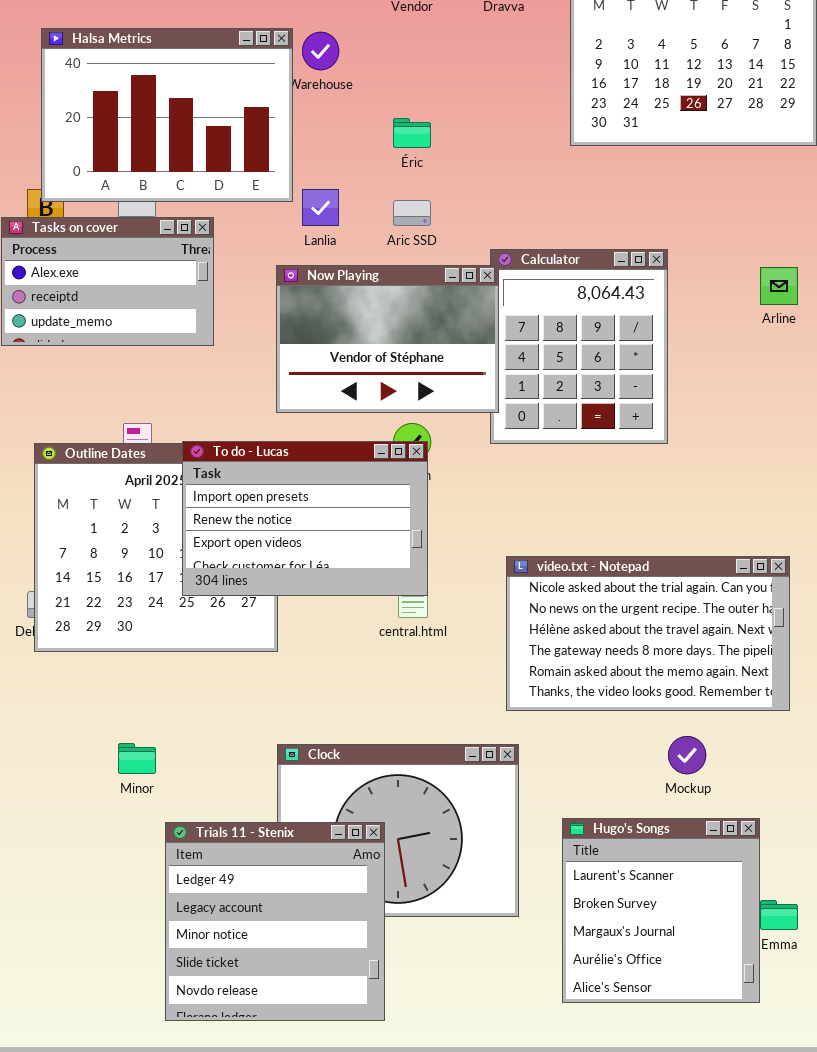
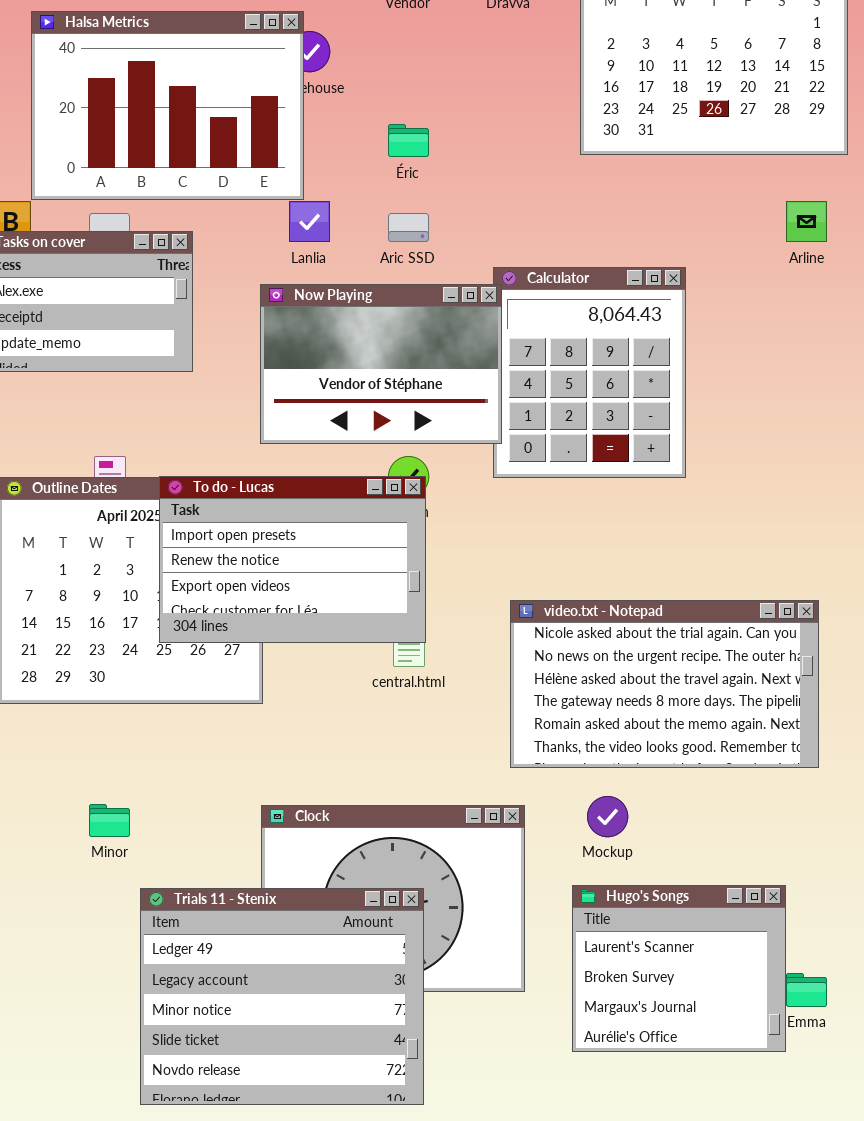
Halsa Metrics: [41,28,293,202] -> [31,11,304,200], moved
Arline: [760,267,798,305] -> [786,201,827,242], moved
Mockup: [668,736,706,774] -> [587,796,628,837], moved
Hugo's Songs: [562,818,760,1003] -> [572,885,786,1052], resized
Trials 11 - Stenix: [165,822,385,1021] -> [140,888,424,1105], resized

